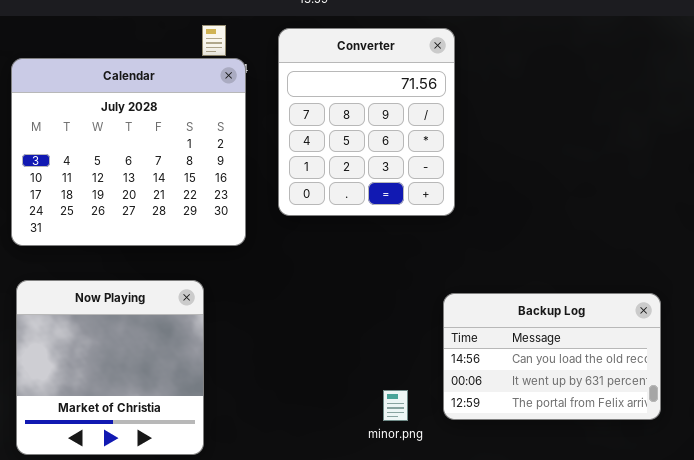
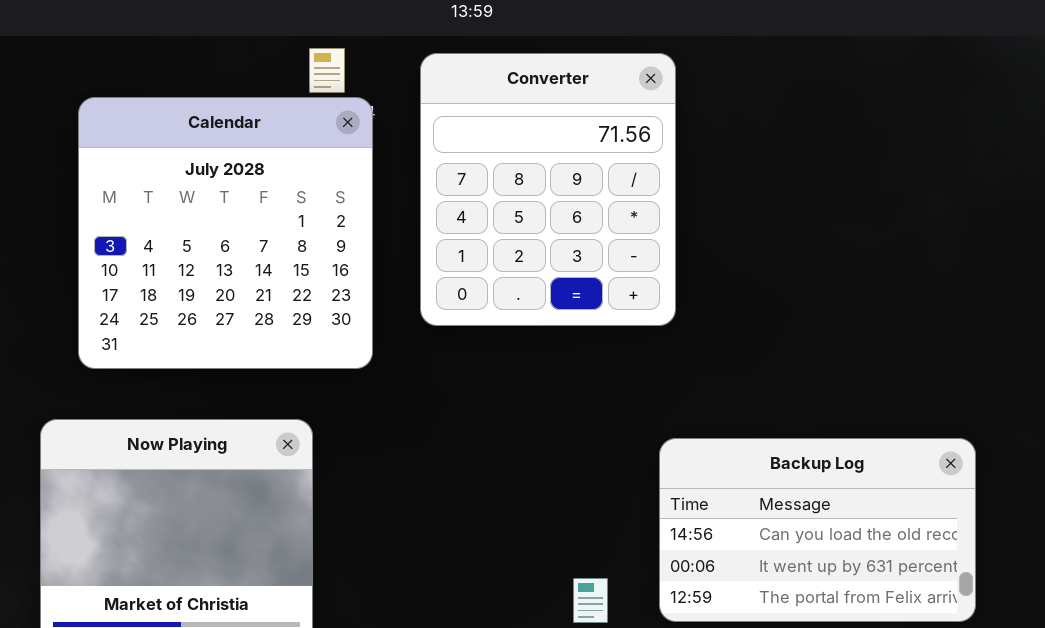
Calendar: [11,58,246,246] -> [78,97,373,369], resized

